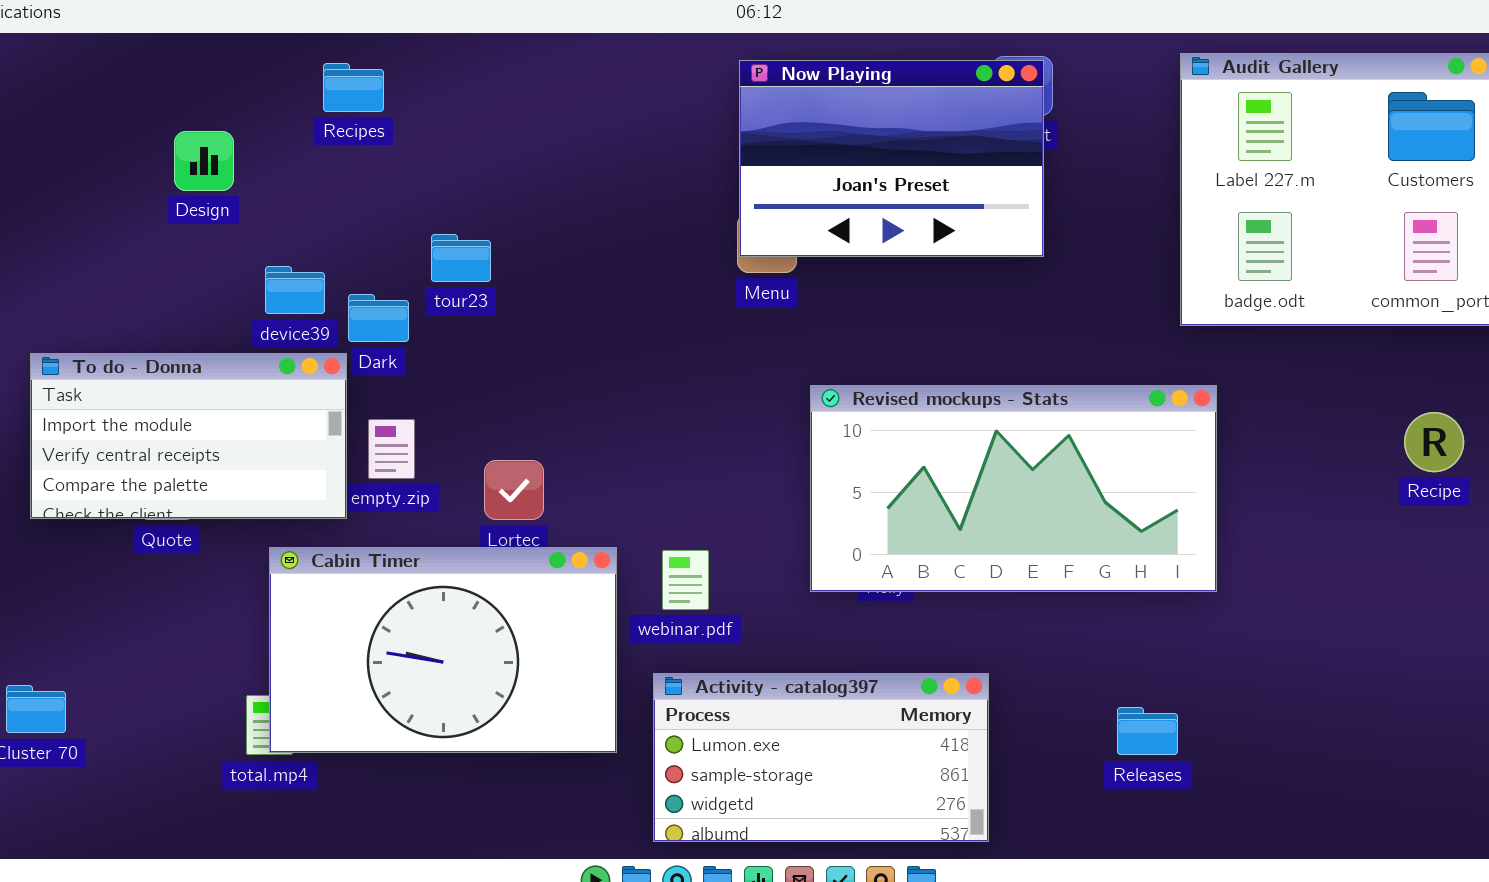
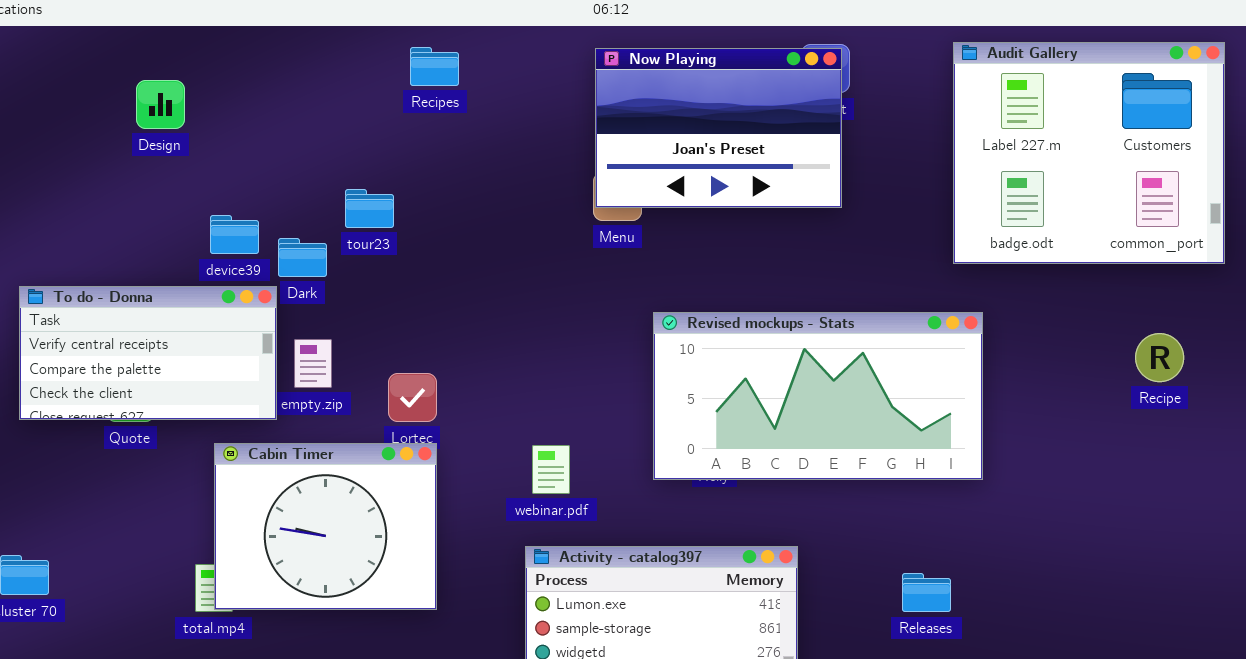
Recipes: [323,63,384,112] -> [410,47,459,86], moved
Design: [174,131,234,191] -> [136,80,185,129], moved
To do - Donna: [30,353,347,519] -> [19,286,277,420], scrolled down 1 row
Cabin Timer: [269,547,617,753] -> [214,443,437,610], resized

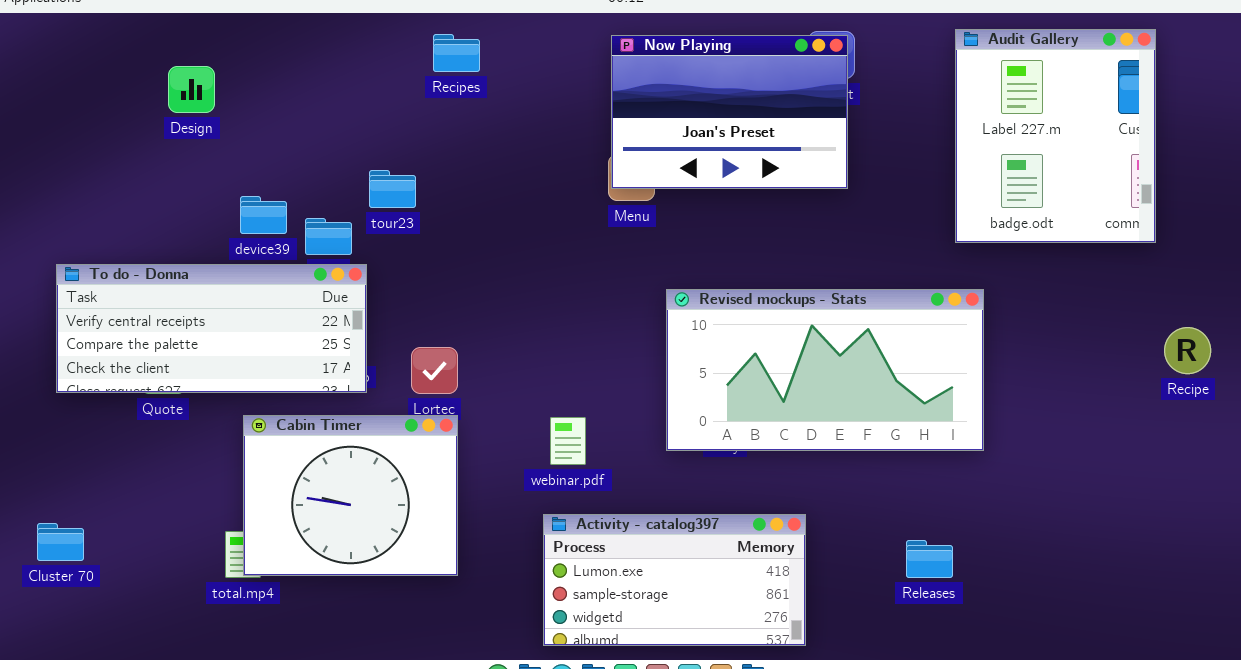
Audit Gallery: [953,42,1225,264] -> [955,29,1156,243], resized
To do - Donna: [19,286,277,420] -> [56,264,367,393], resized
Recipe: [1135,333,1184,382] -> [1164,327,1211,374], moved

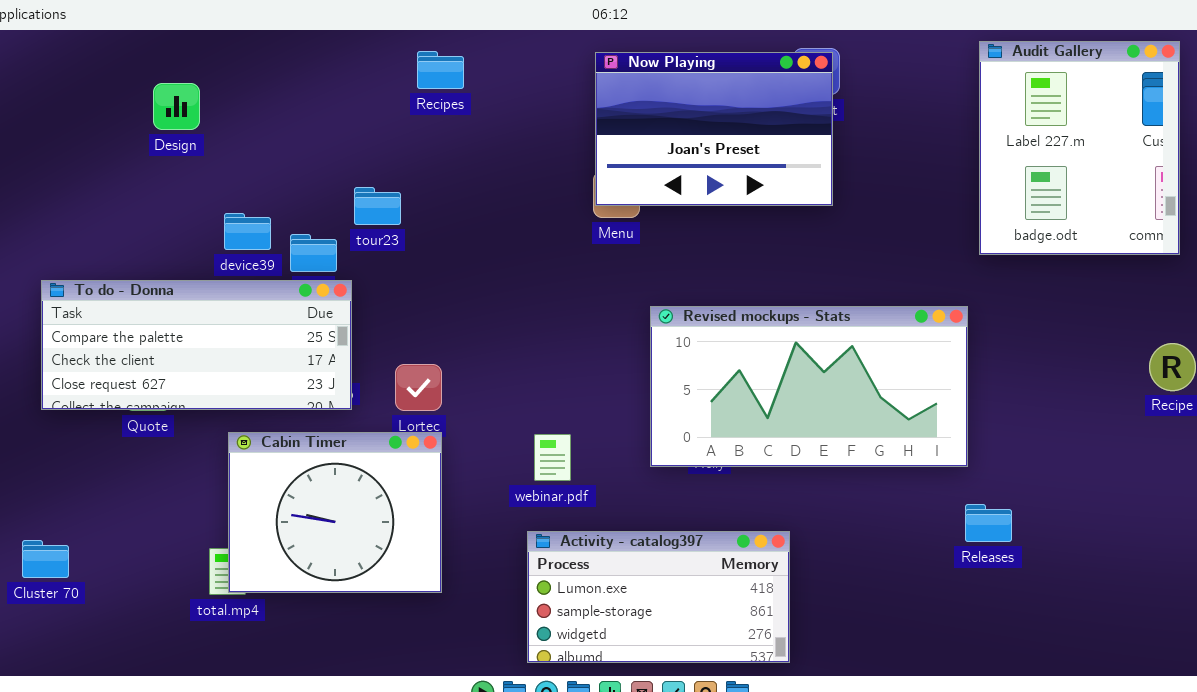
Audit Gallery: [955,29,1156,243] -> [979,41,1180,255], moved
To do - Donna: [56,264,367,393] -> [41,280,352,410], scrolled down 1 row
Releases: [906,540,953,578] -> [965,504,1012,542], moved

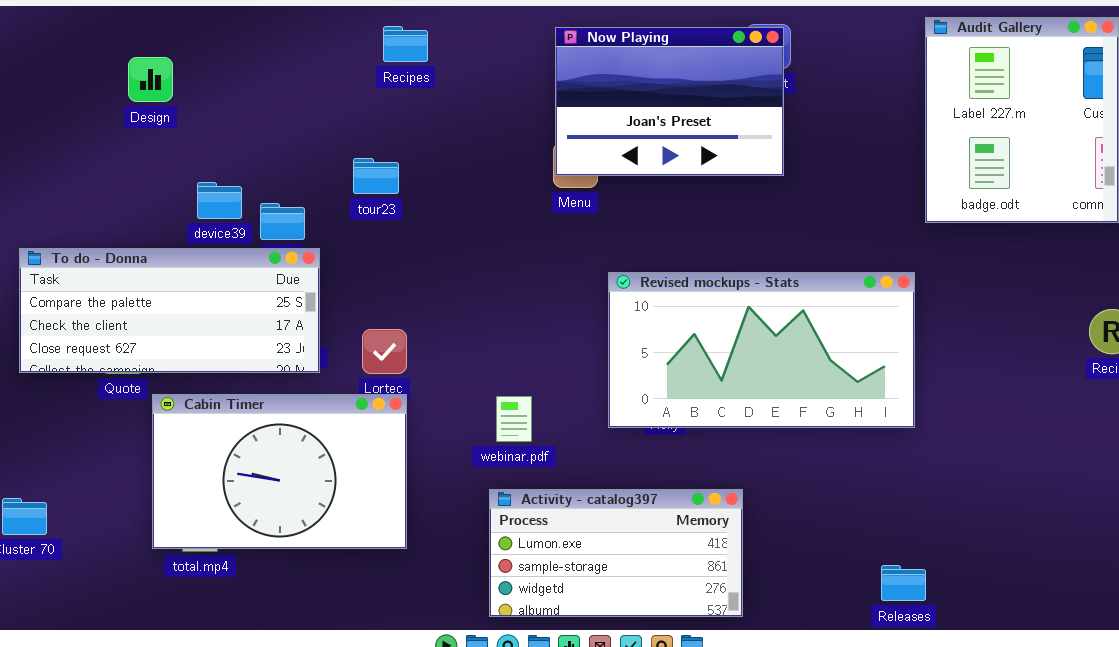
tour23: [354,187,401,225] -> [353,158,399,194], moved
Cabin Timer: [228,432,442,593] -> [152,394,407,549], resized
Releases: [965,504,1012,542] -> [881,565,926,601], moved

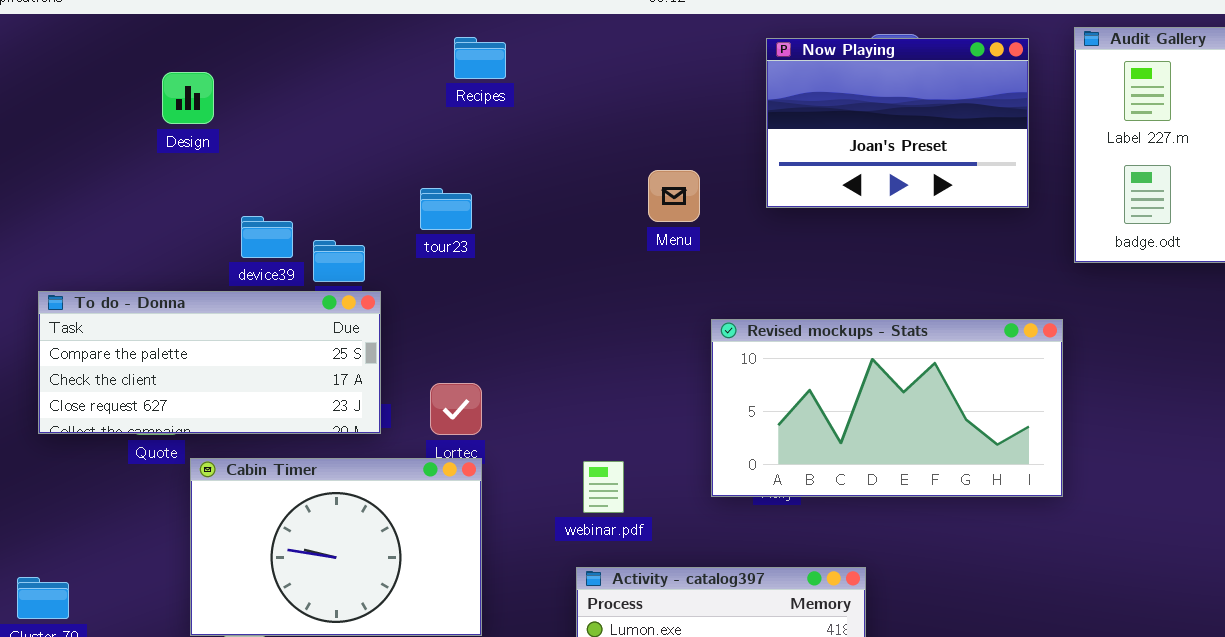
Now Playing: [555,27,784,176] -> [766,38,1029,208], moved

